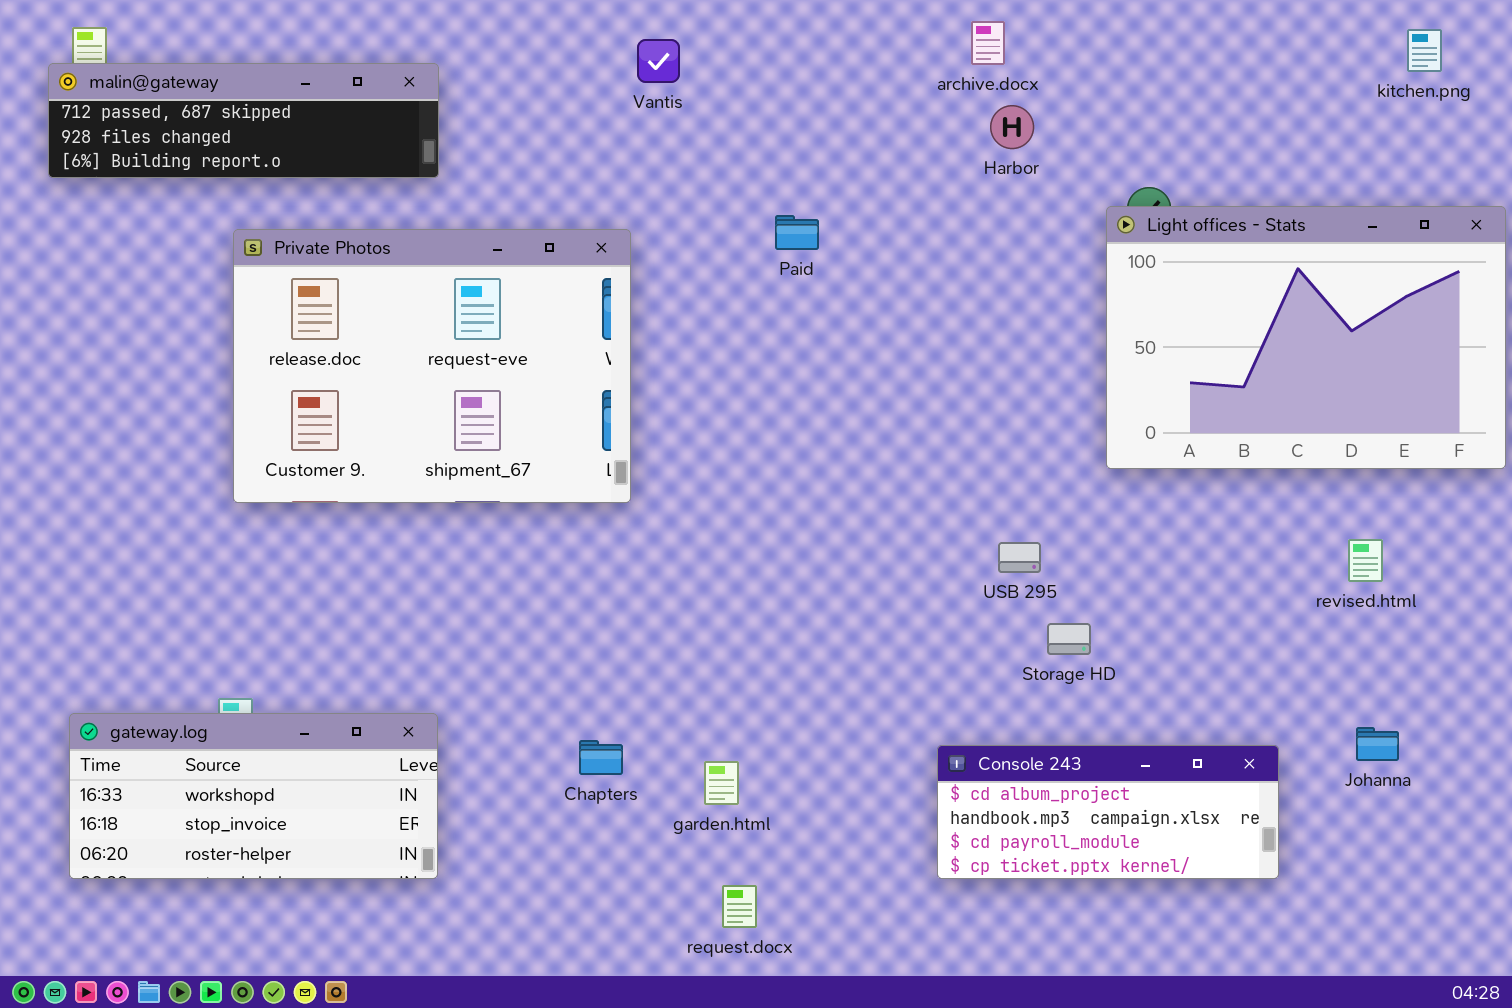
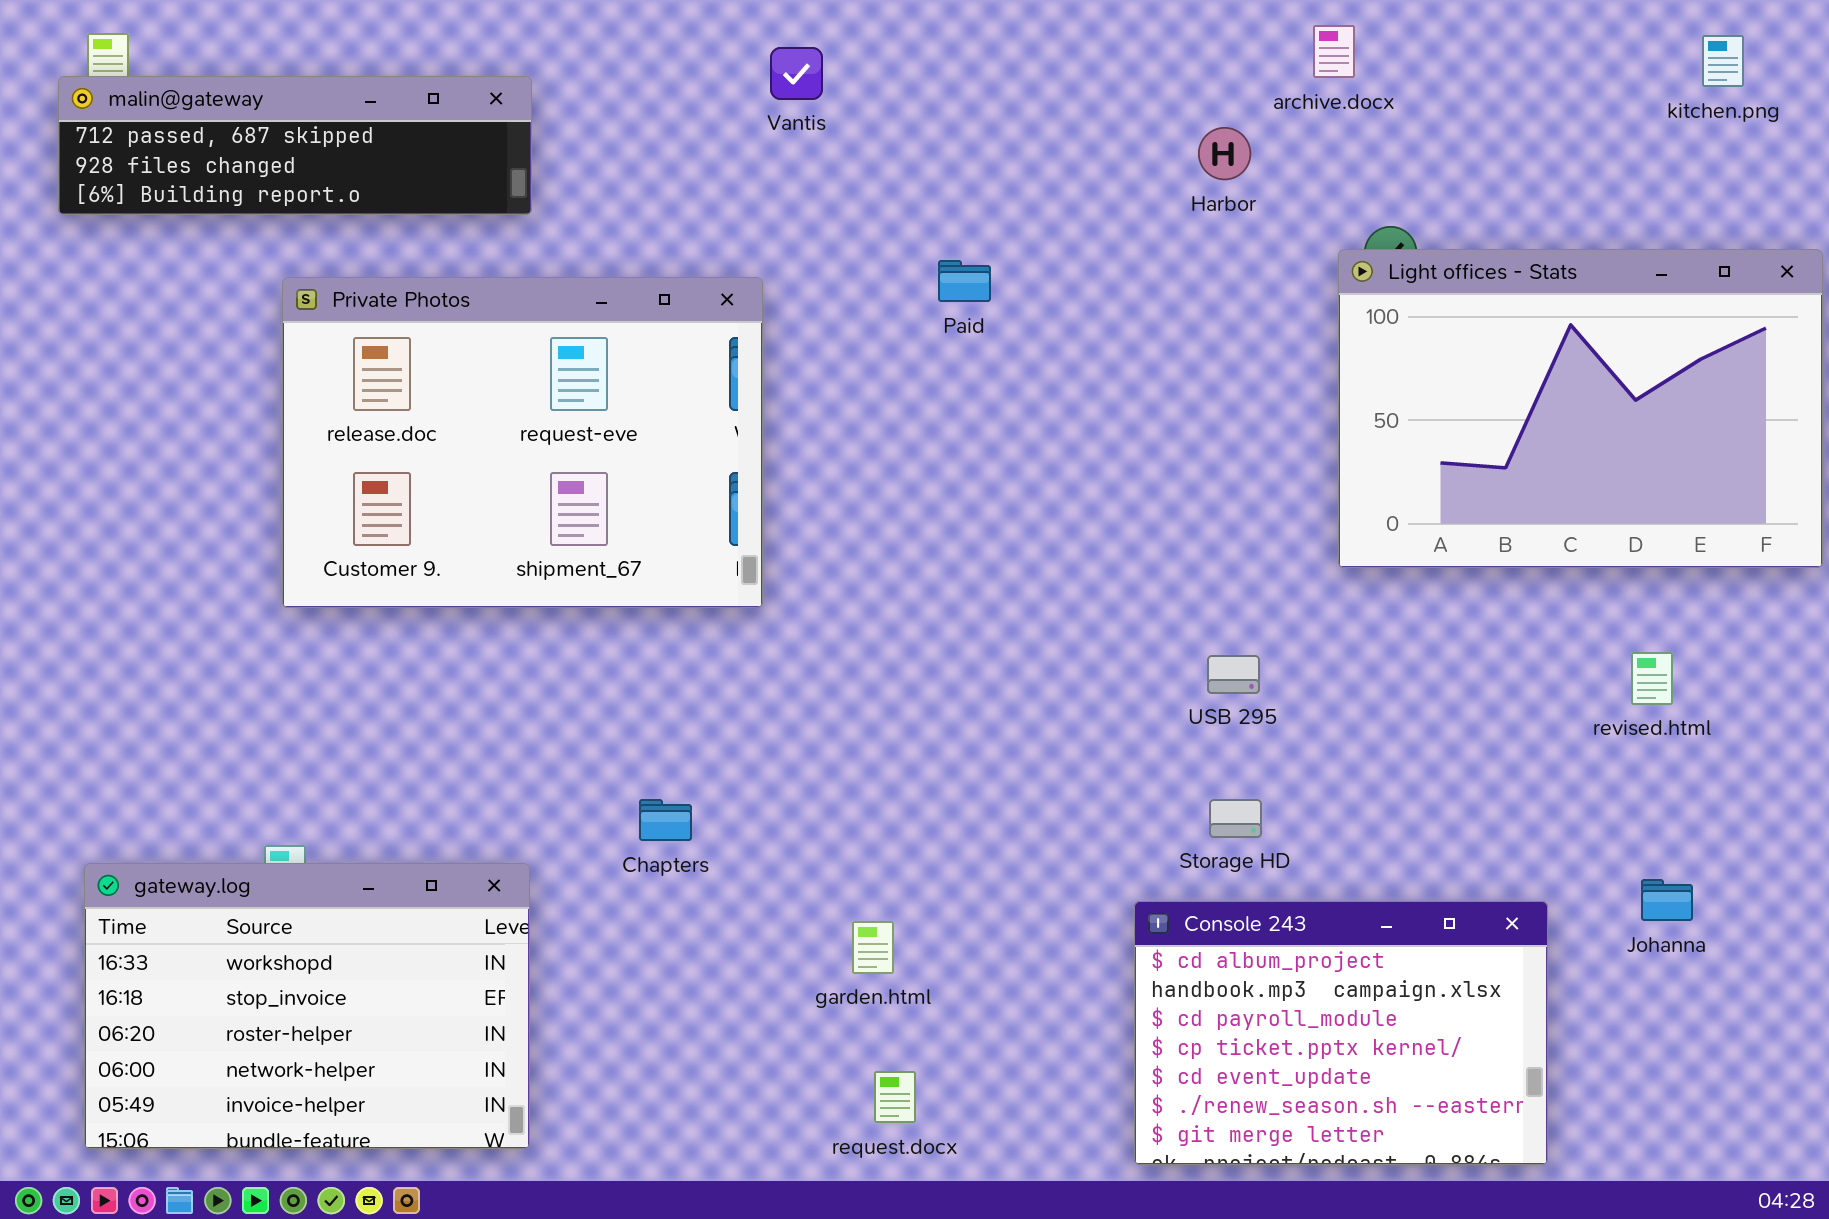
archive.docx: [971,21,1005,65] -> [1313,25,1355,78], moved
Storage HD: [1047,623,1091,655] -> [1209,799,1262,838], moved
gateway.log: [69,713,438,879] -> [84,863,530,1149], resized
Chapters: [579,740,623,775] -> [639,799,692,841], moved
Console 243: [937,745,1279,879] -> [1134,901,1548,1165], resized

